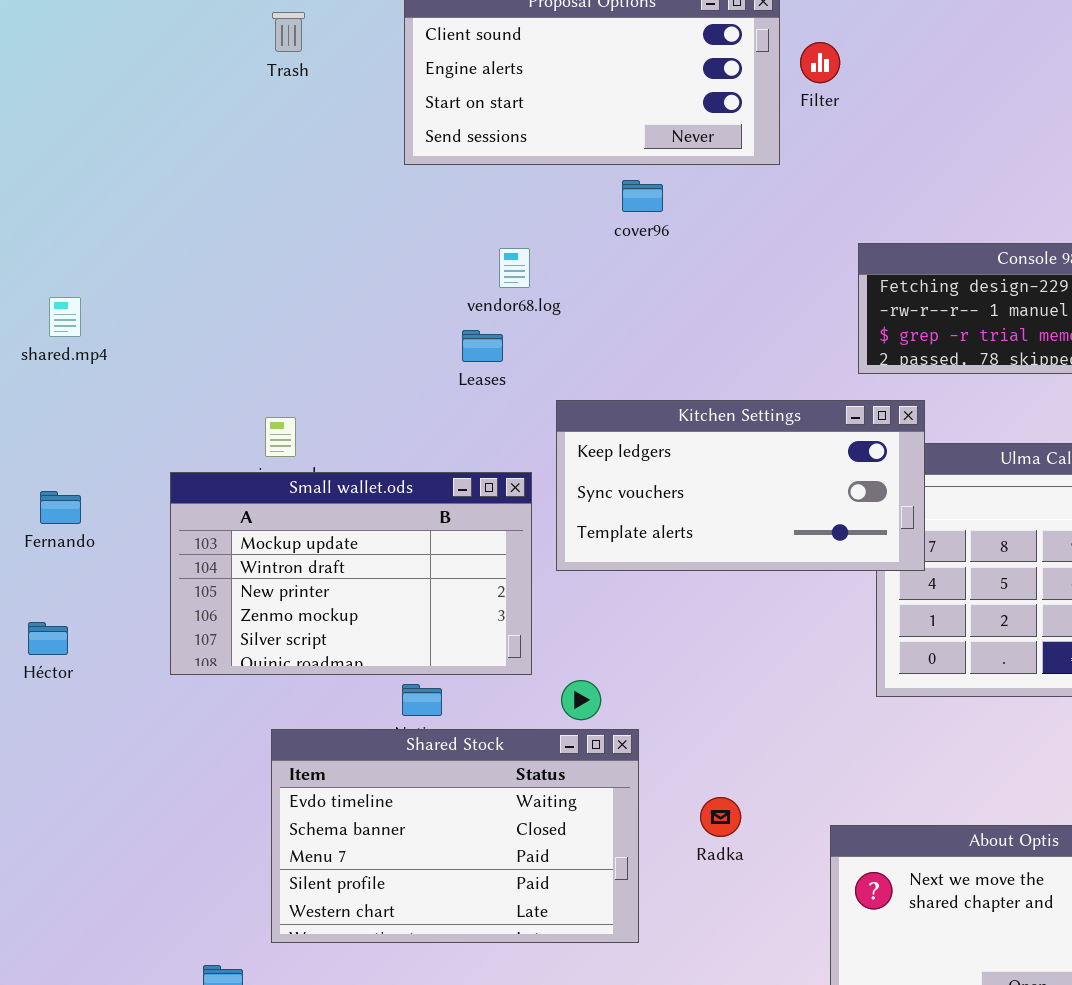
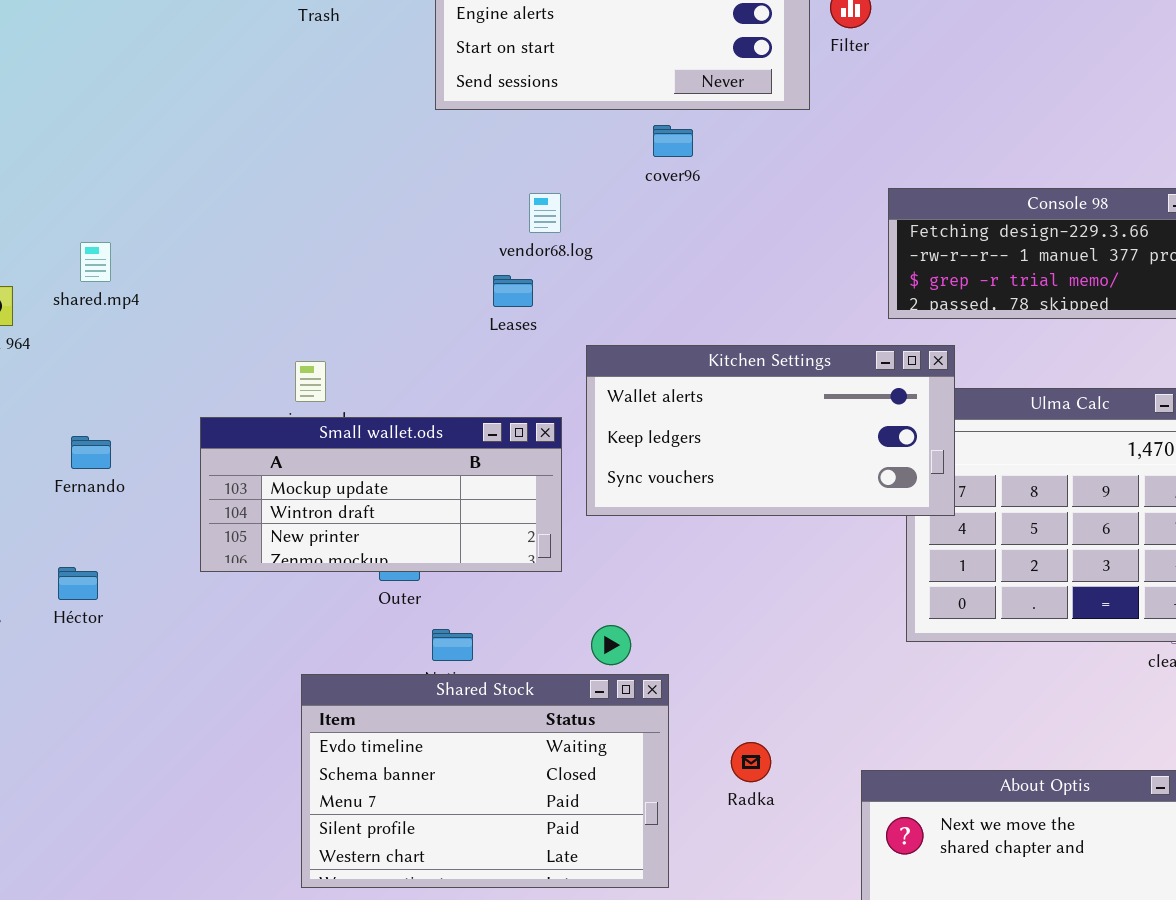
Kitchen Settings: [556,400,925,571] -> [586,345,955,516], scrolled up 1 row
Small wallet.ods: [170,472,532,675] -> [200,417,562,572], resized

